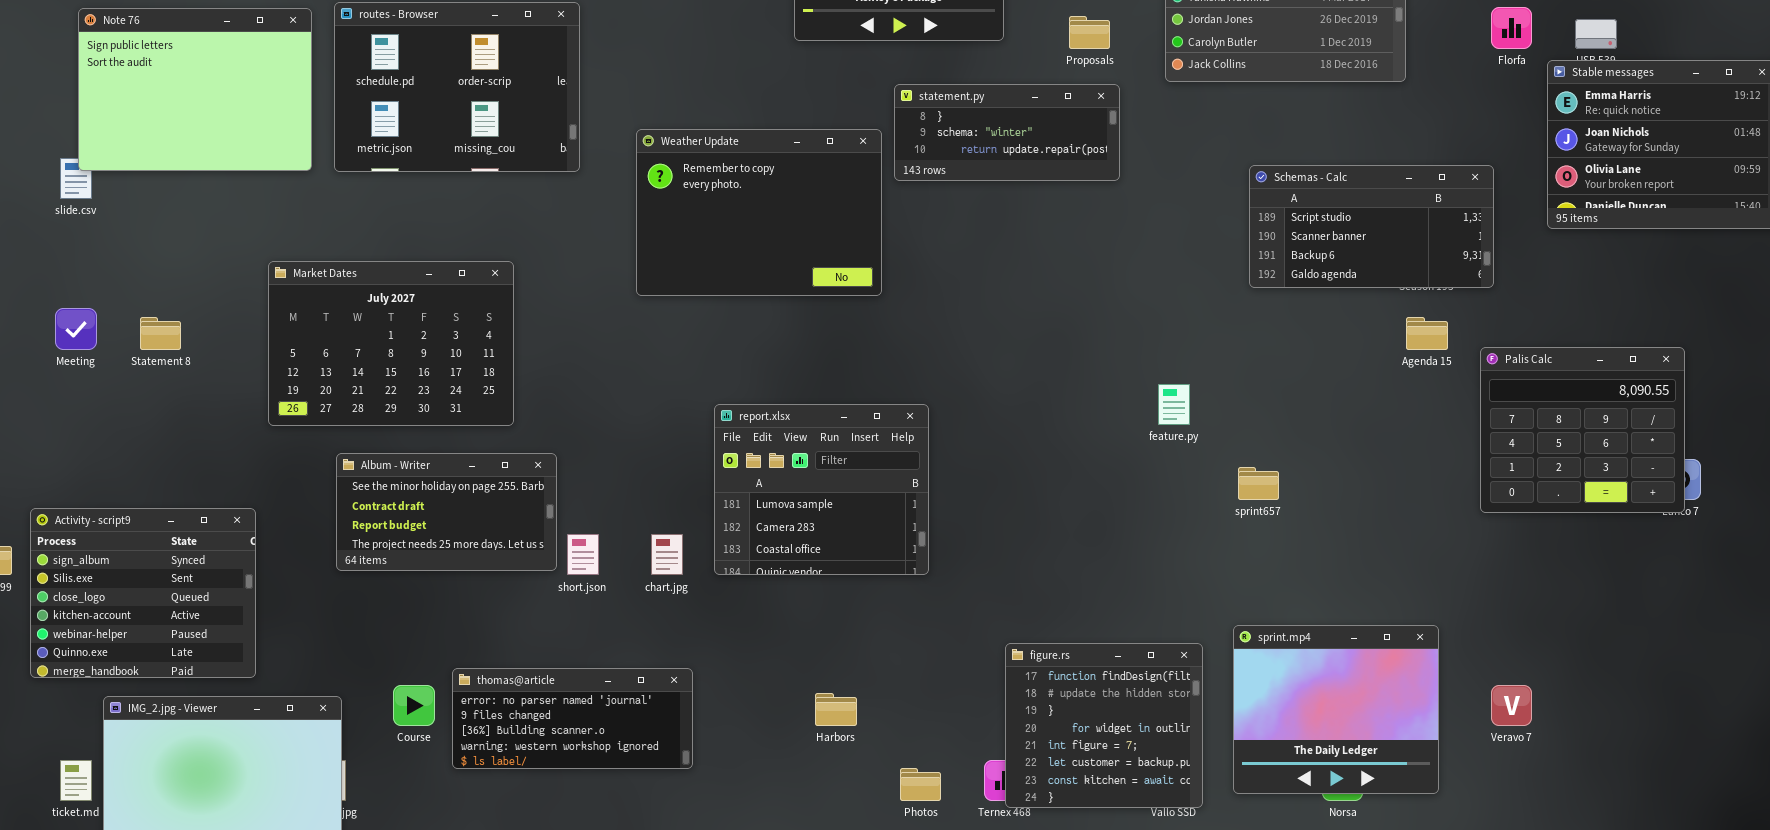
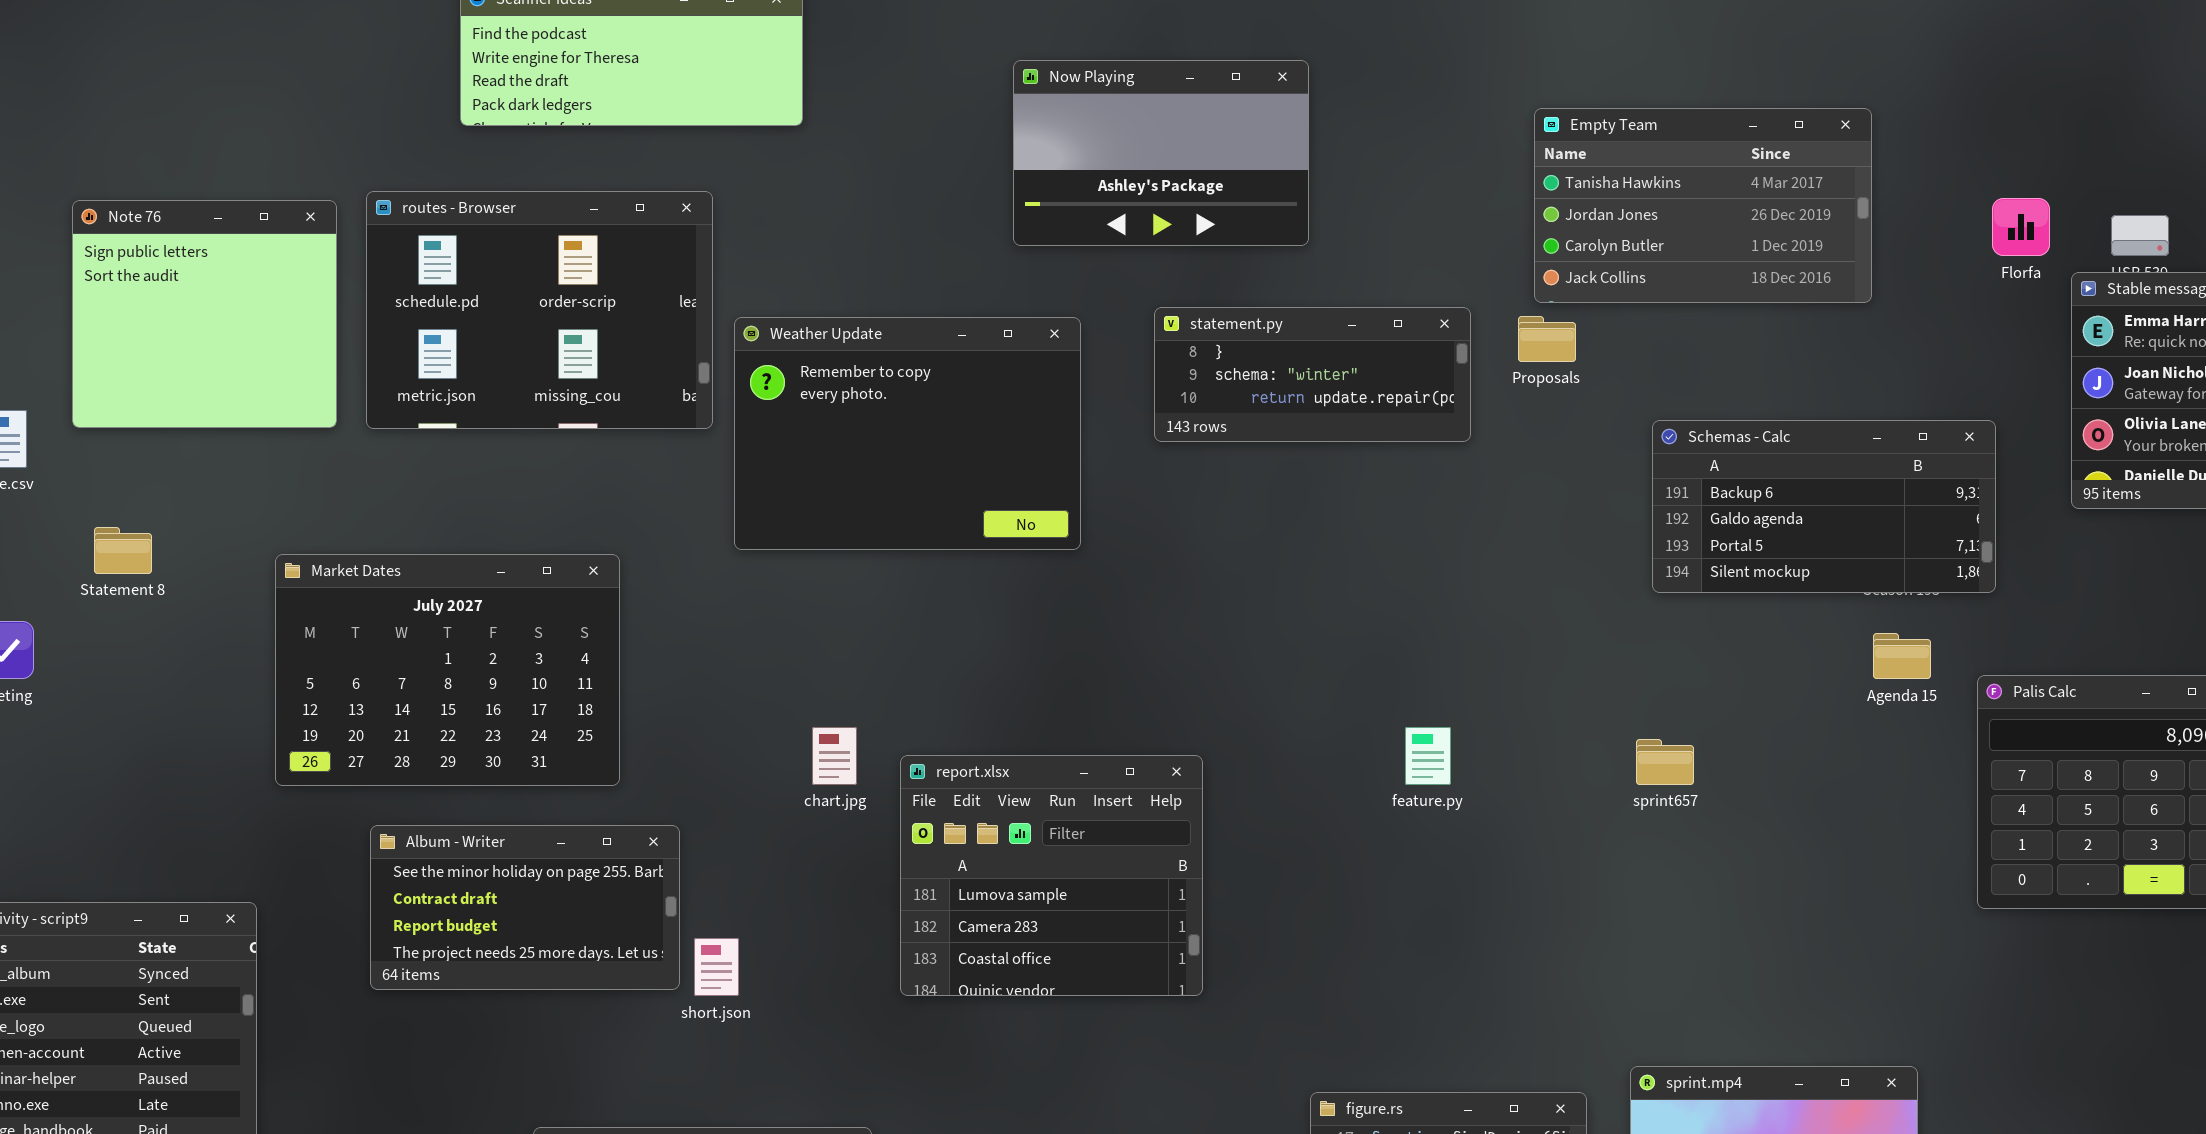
Note 76: [78,8,312,171] -> [72,200,337,428], resized
Proposals: [1069,16,1110,49] -> [1518,316,1576,362], moved
Weather Update: [636,129,882,296] -> [734,317,1081,550], moved
Schemas - Calc: [1249,165,1494,288] -> [1652,420,1996,593], scrolled down 2 rows
Statement 8: [140,317,181,350] -> [94,527,152,574], moved
feature.py: [1158,384,1190,425] -> [1405,727,1451,785], moved
sprint657: [1238,467,1279,500] -> [1636,739,1694,785], moved
chart.jpg: [651,534,683,575] -> [812,727,857,785], moved

